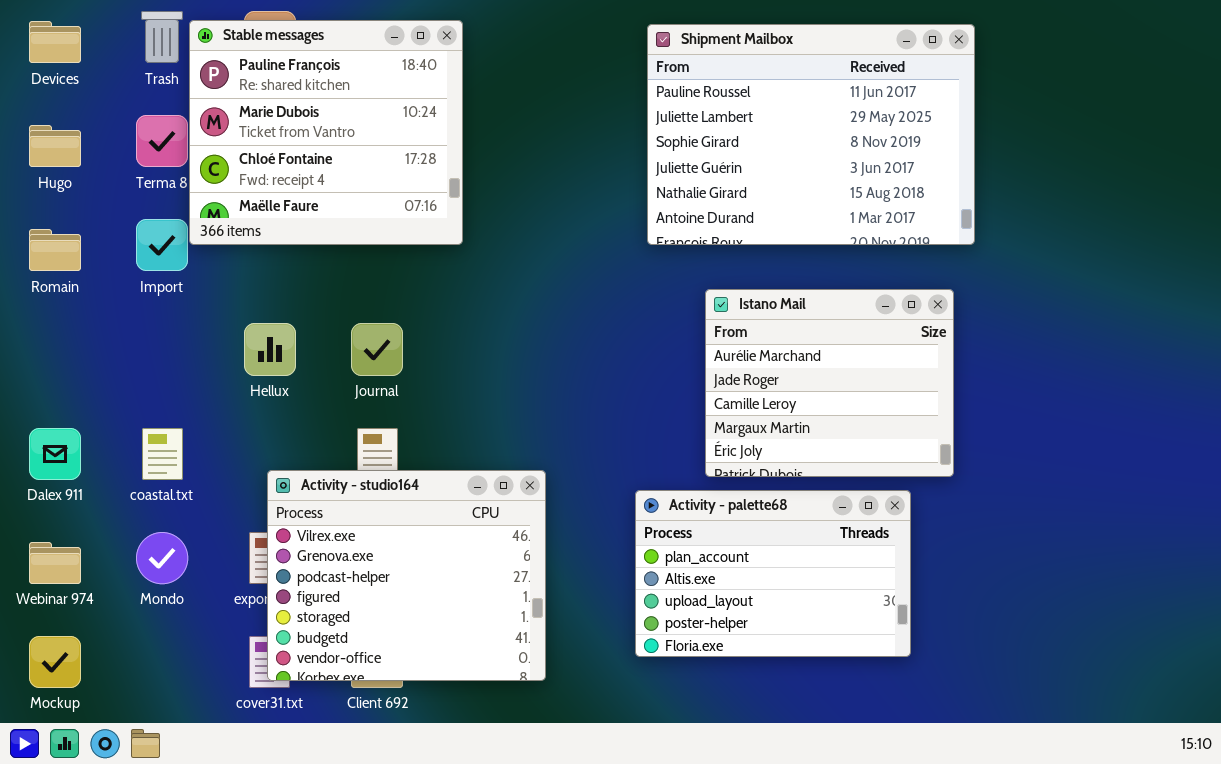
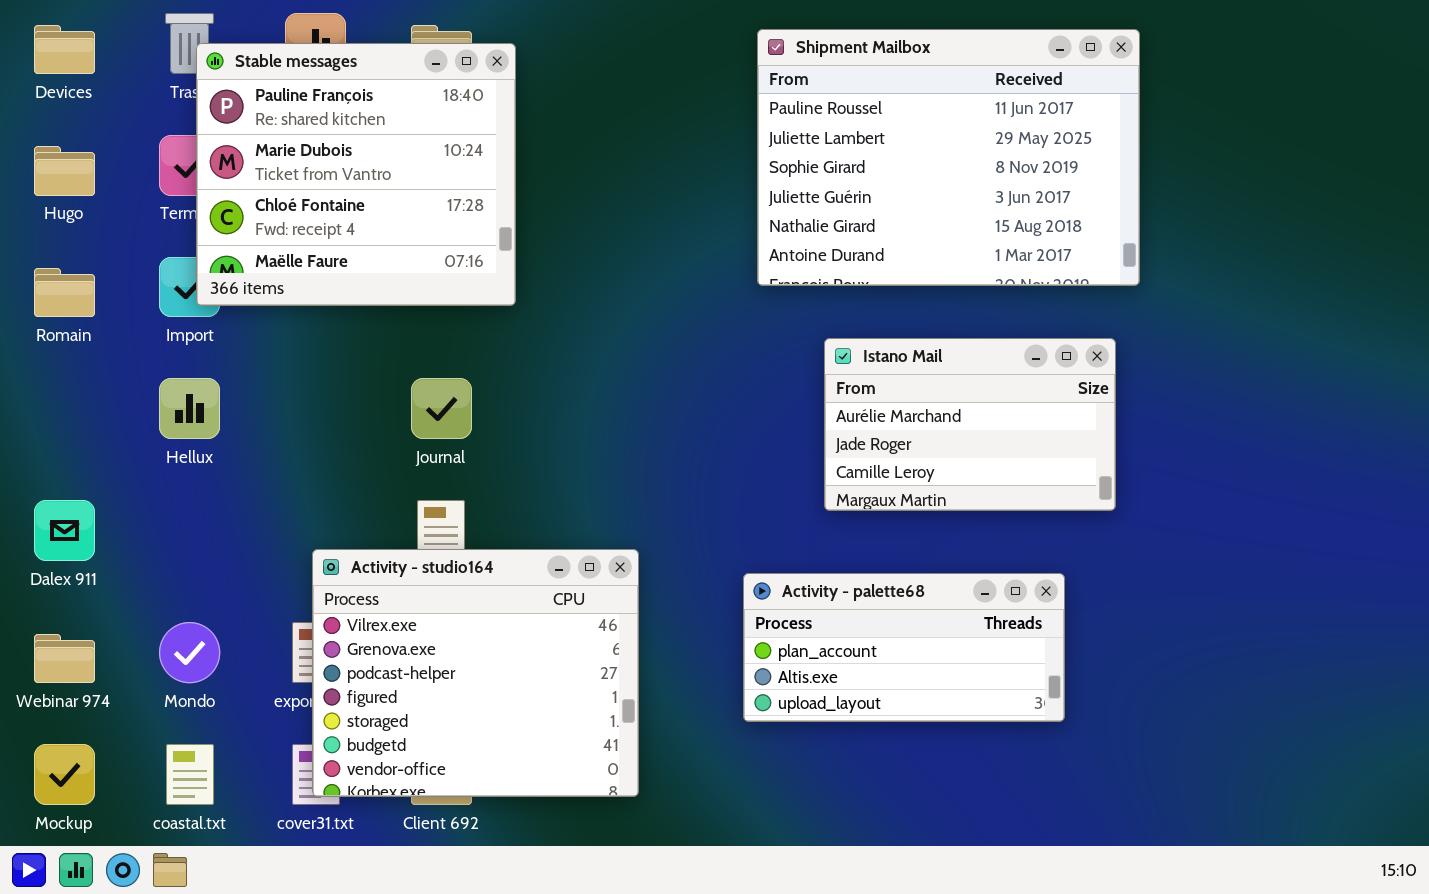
Stable messages: [189,20,463,245] -> [196,43,516,306], moved
Istano Mail: [705,289,954,477] -> [824,338,1116,511], resized
Hellux: [244,323,296,376] -> [159,378,220,439], moved
coastal.txt: [142,428,183,480] -> [166,744,214,805], moved
Activity - palette68: [635,490,911,657] -> [743,573,1065,722], resized

